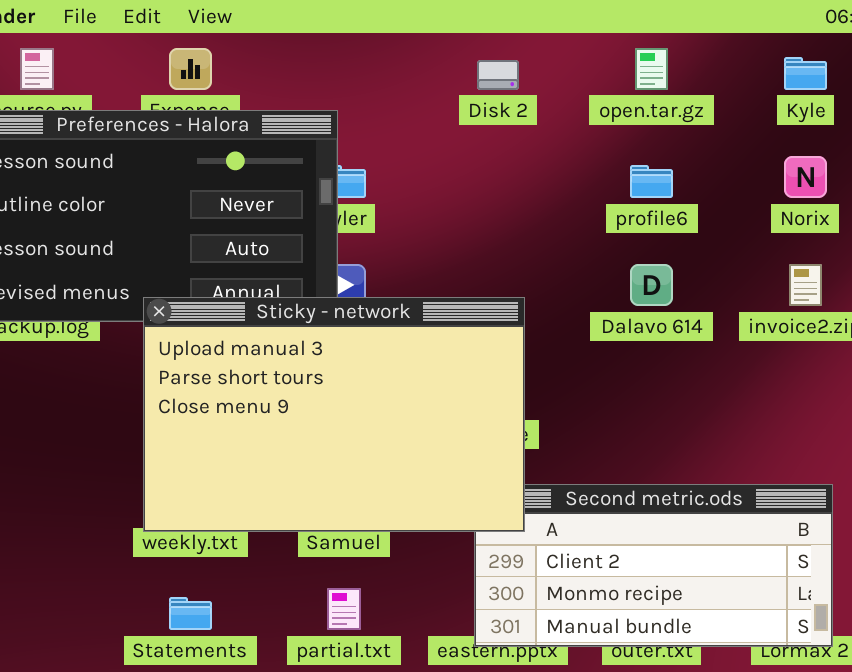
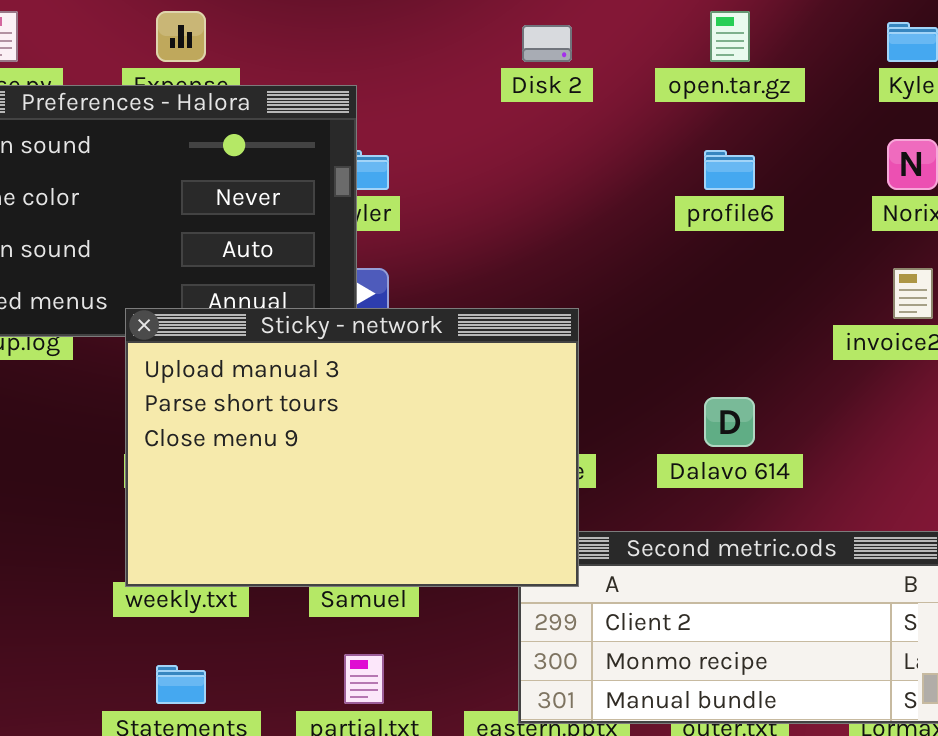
Dalavo 614: [630,264,673,306] -> [704,397,755,447], moved

